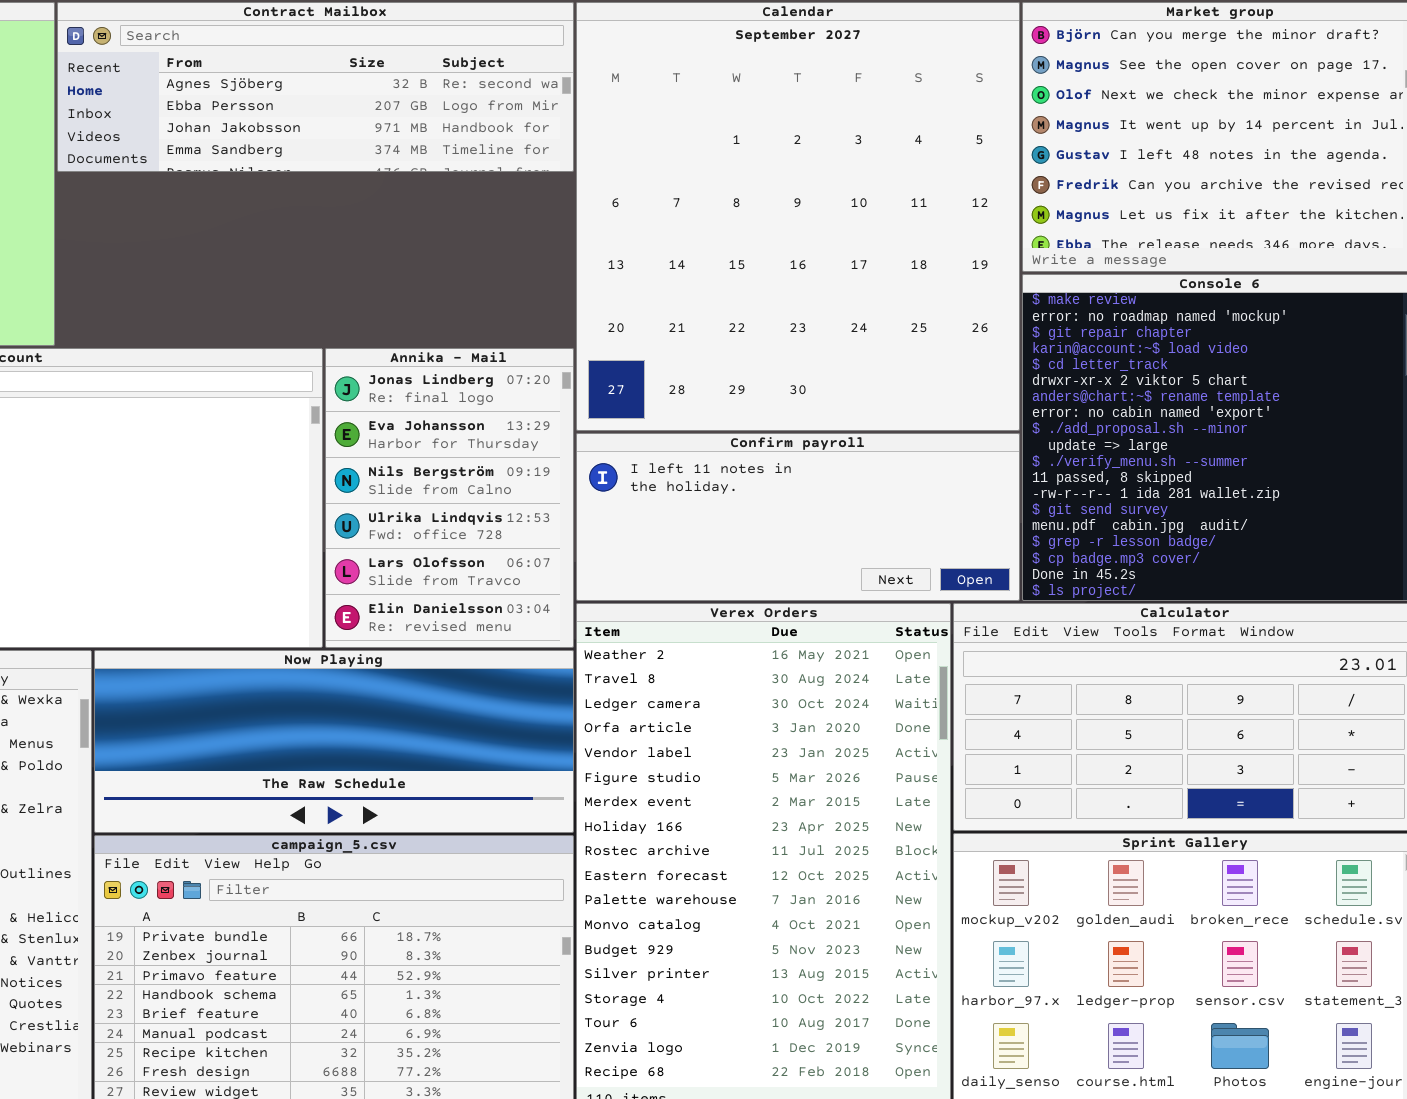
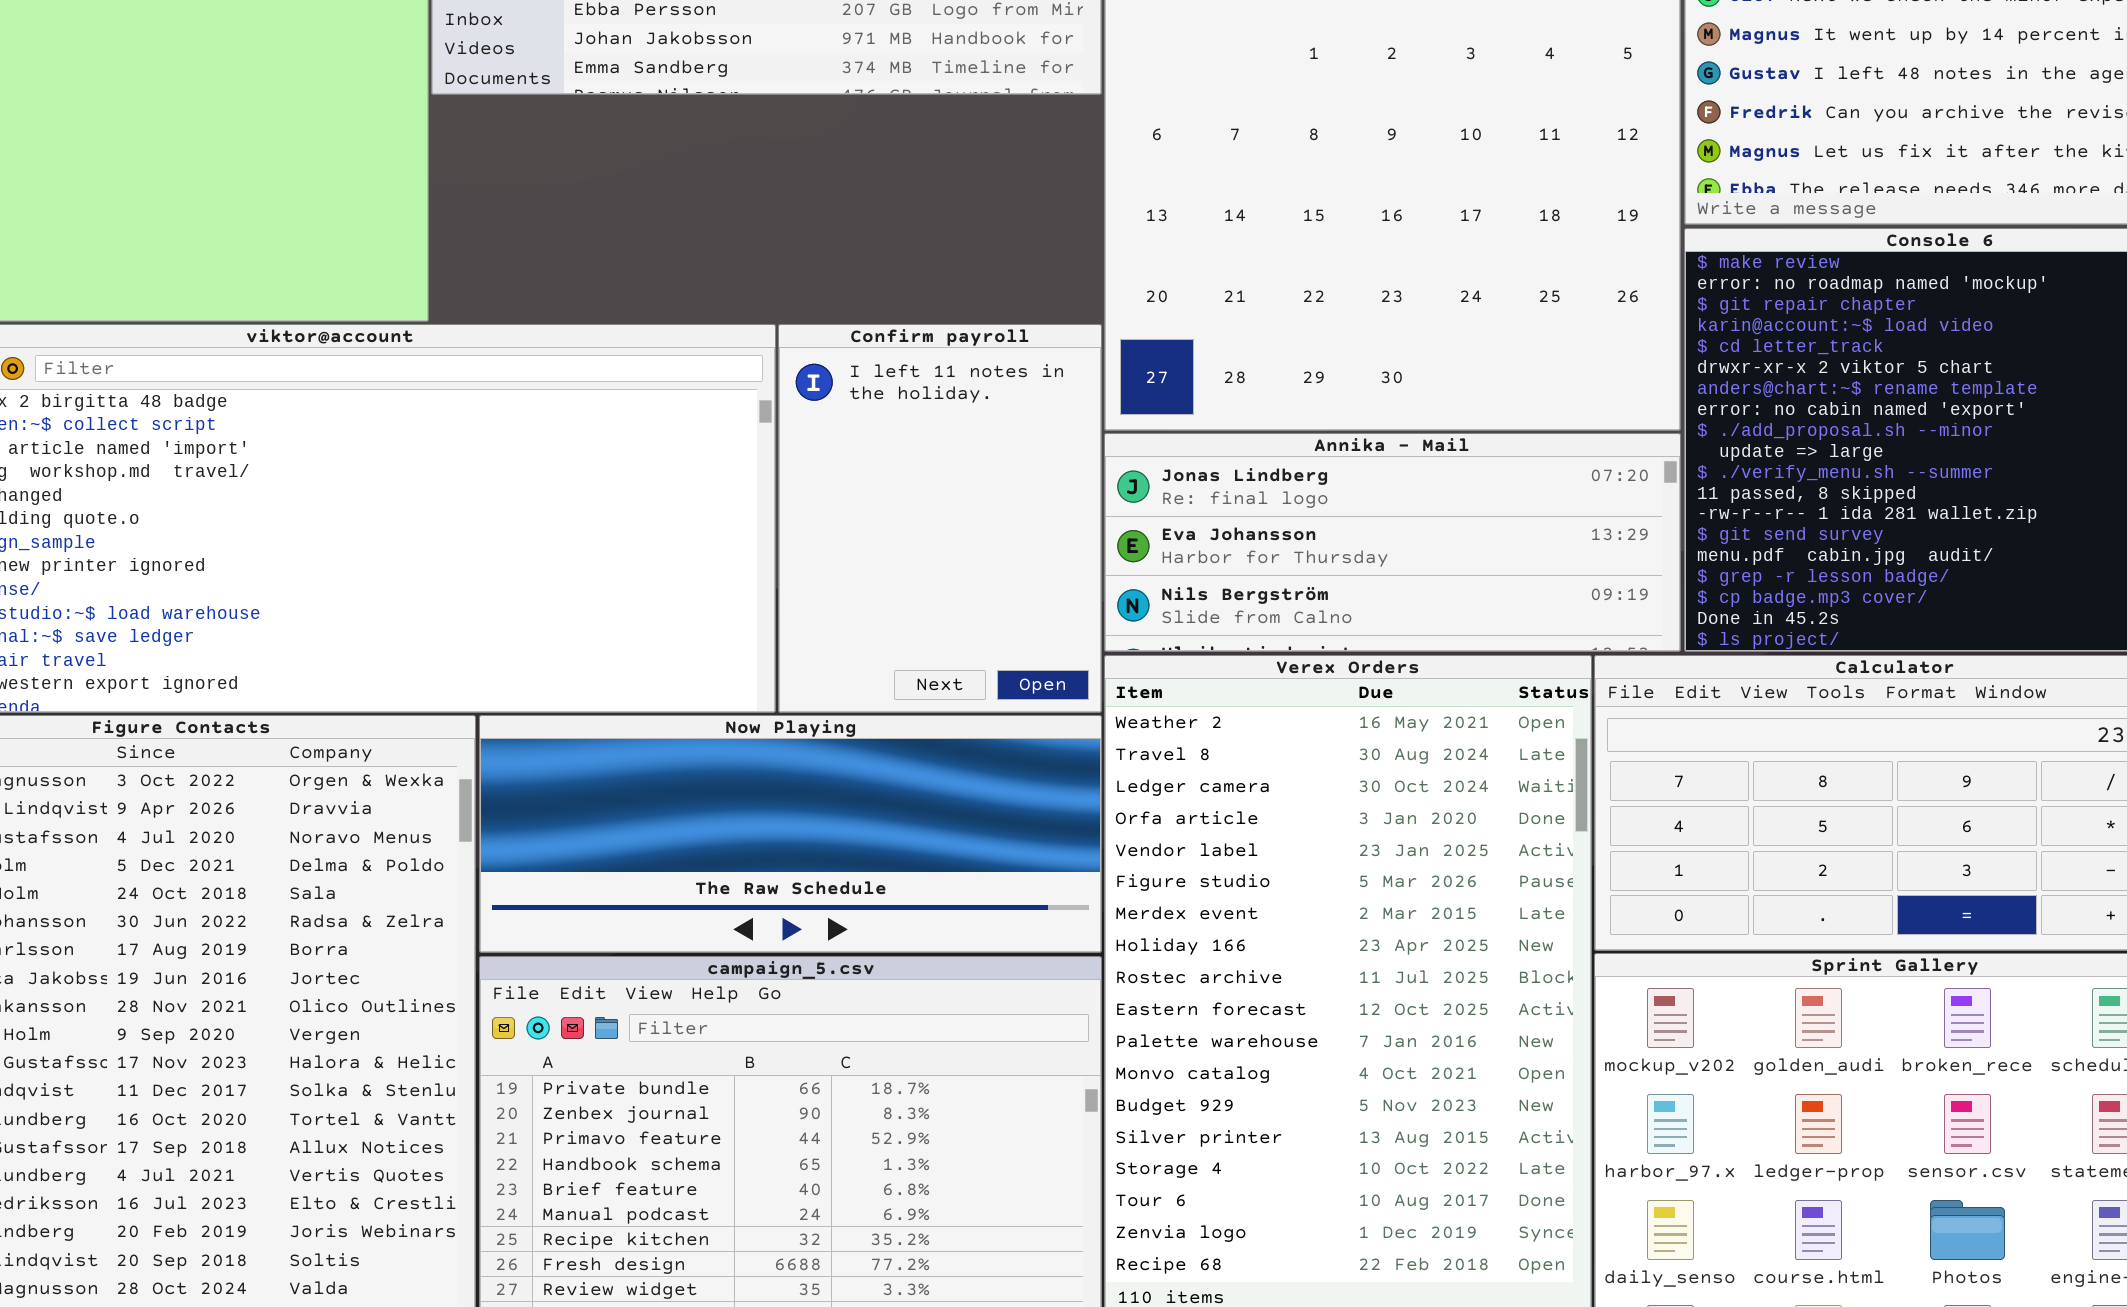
Annika - Mail: [325,348,574,648] -> [1104,433,1681,652], moved, resized
Confirm payroll: [576,433,1020,601] -> [778,324,1102,713], moved, resized

